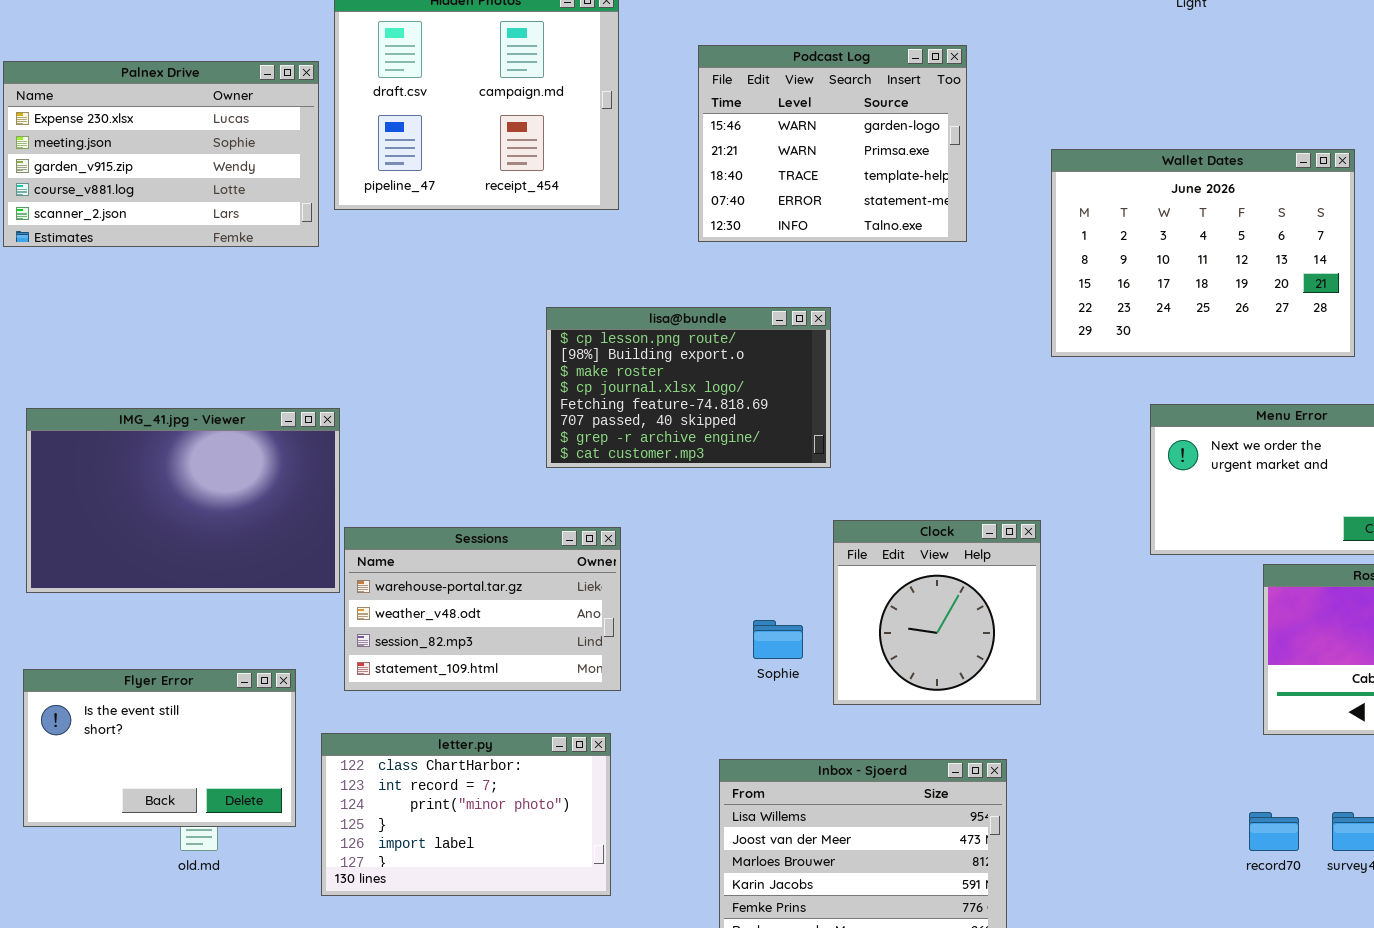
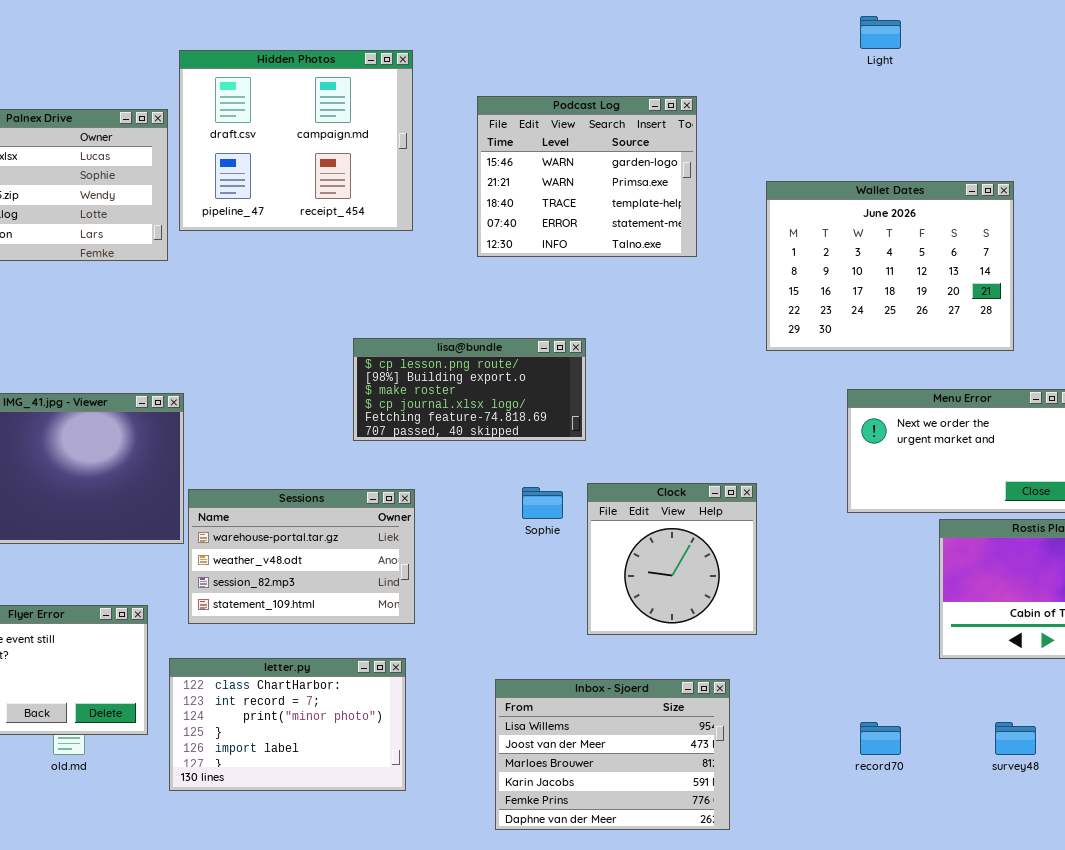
lisa@bundle: [546,307,831,468] -> [353,338,586,441], resized
Sophie: [753,620,803,659] -> [522,487,563,519], moved
record70: [1249,812,1299,851] -> [860,722,901,755], moved

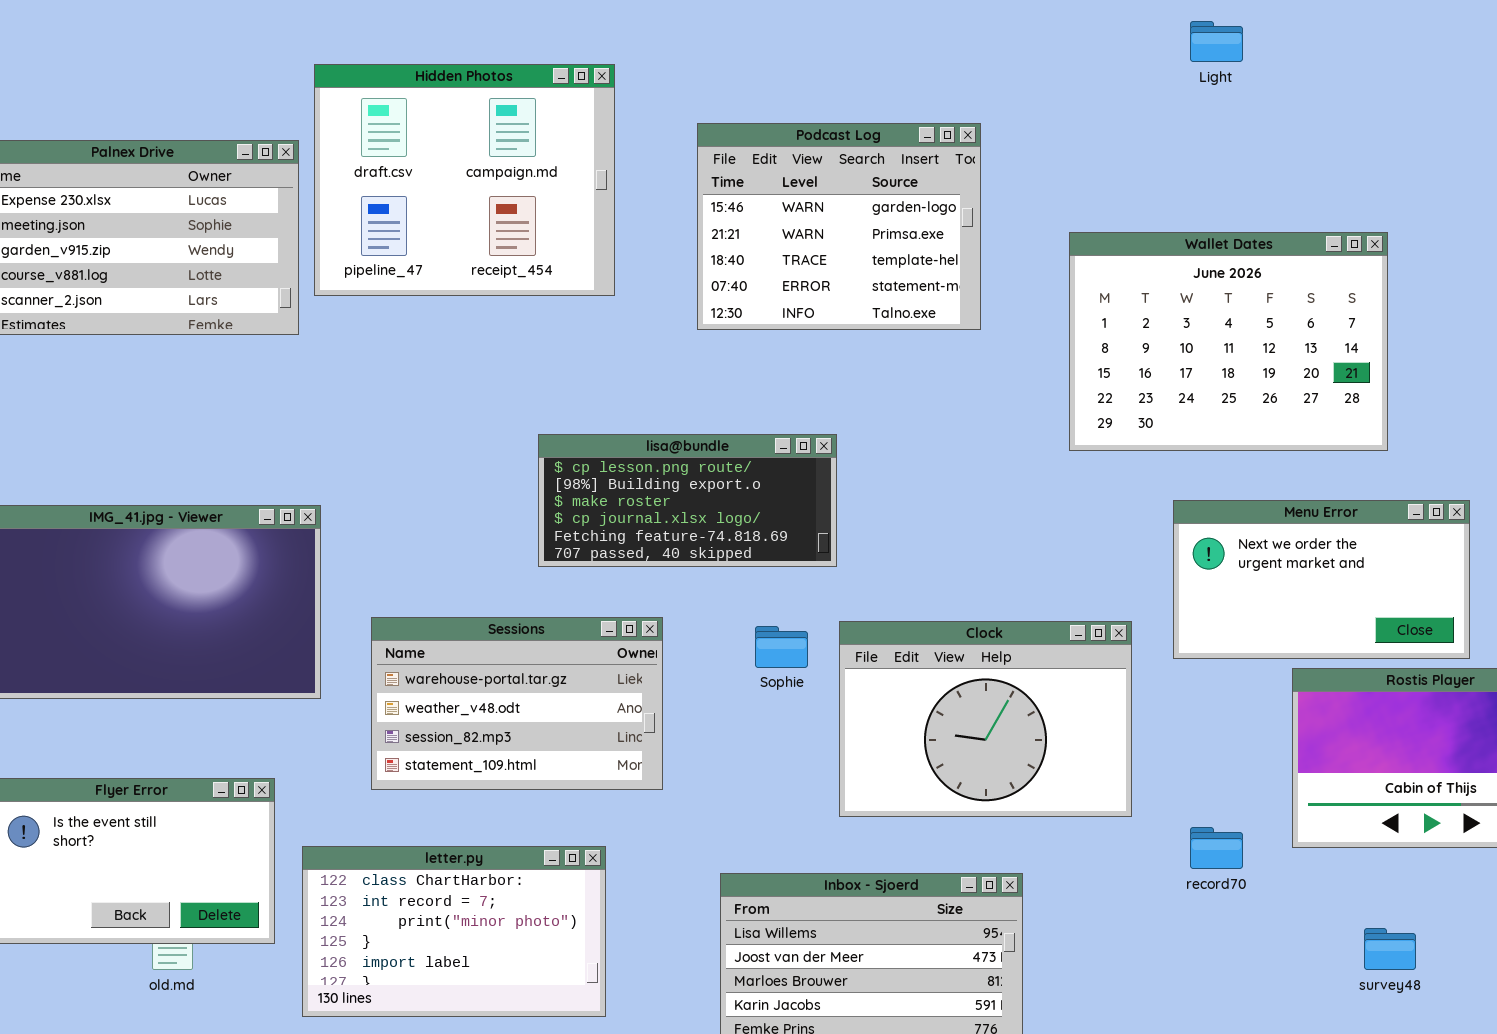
Clock: [587,483,757,635] -> [839,621,1132,817], resized
Sessions: [188,489,415,624] -> [371,617,663,790], moved
record70: [860,722,901,755] -> [1190,827,1243,869], moved

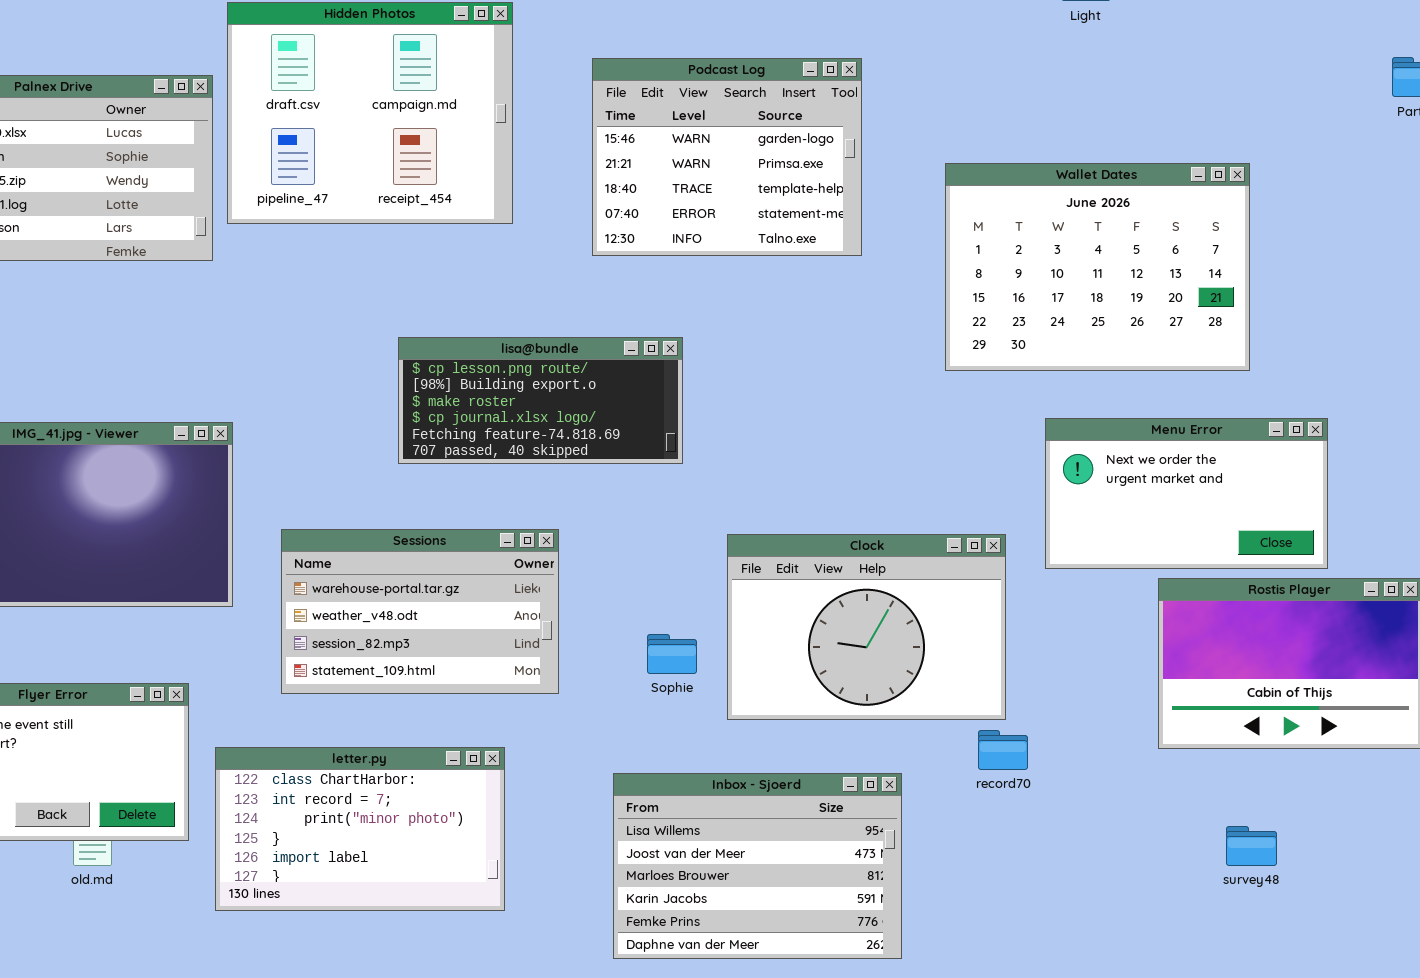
lisa@bundle: [538,434,837,567] -> [398,337,683,464], moved
Sophie: [755,626,808,668] -> [647,634,697,674], moved
record70: [1190,827,1243,869] -> [978,730,1028,770], moved

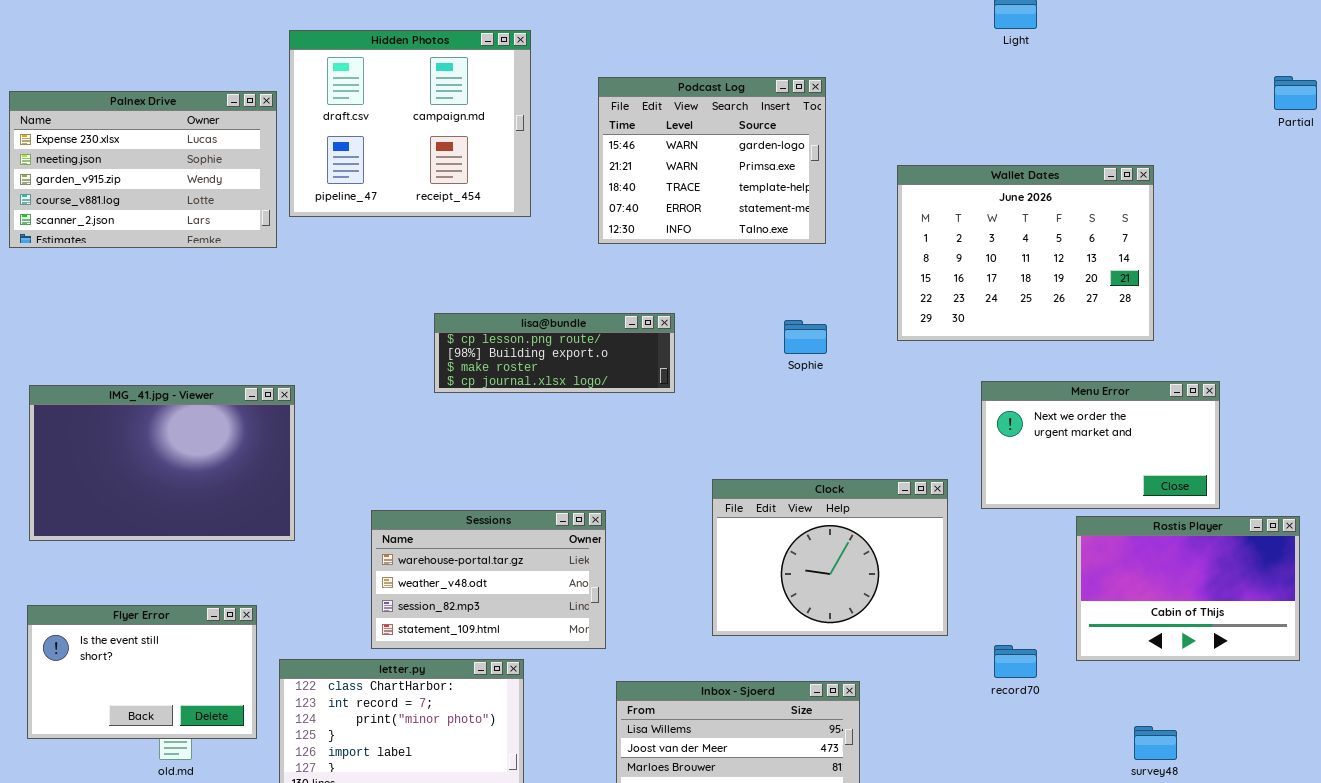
lisa@bundle: [398,337,683,464] -> [434,313,675,393], resized
Sessions: [281,529,559,694] -> [371,510,606,649], moved
Sophie: [647,634,697,674] -> [784,320,827,354], moved
record70: [978,730,1028,770] -> [994,645,1037,678], moved

